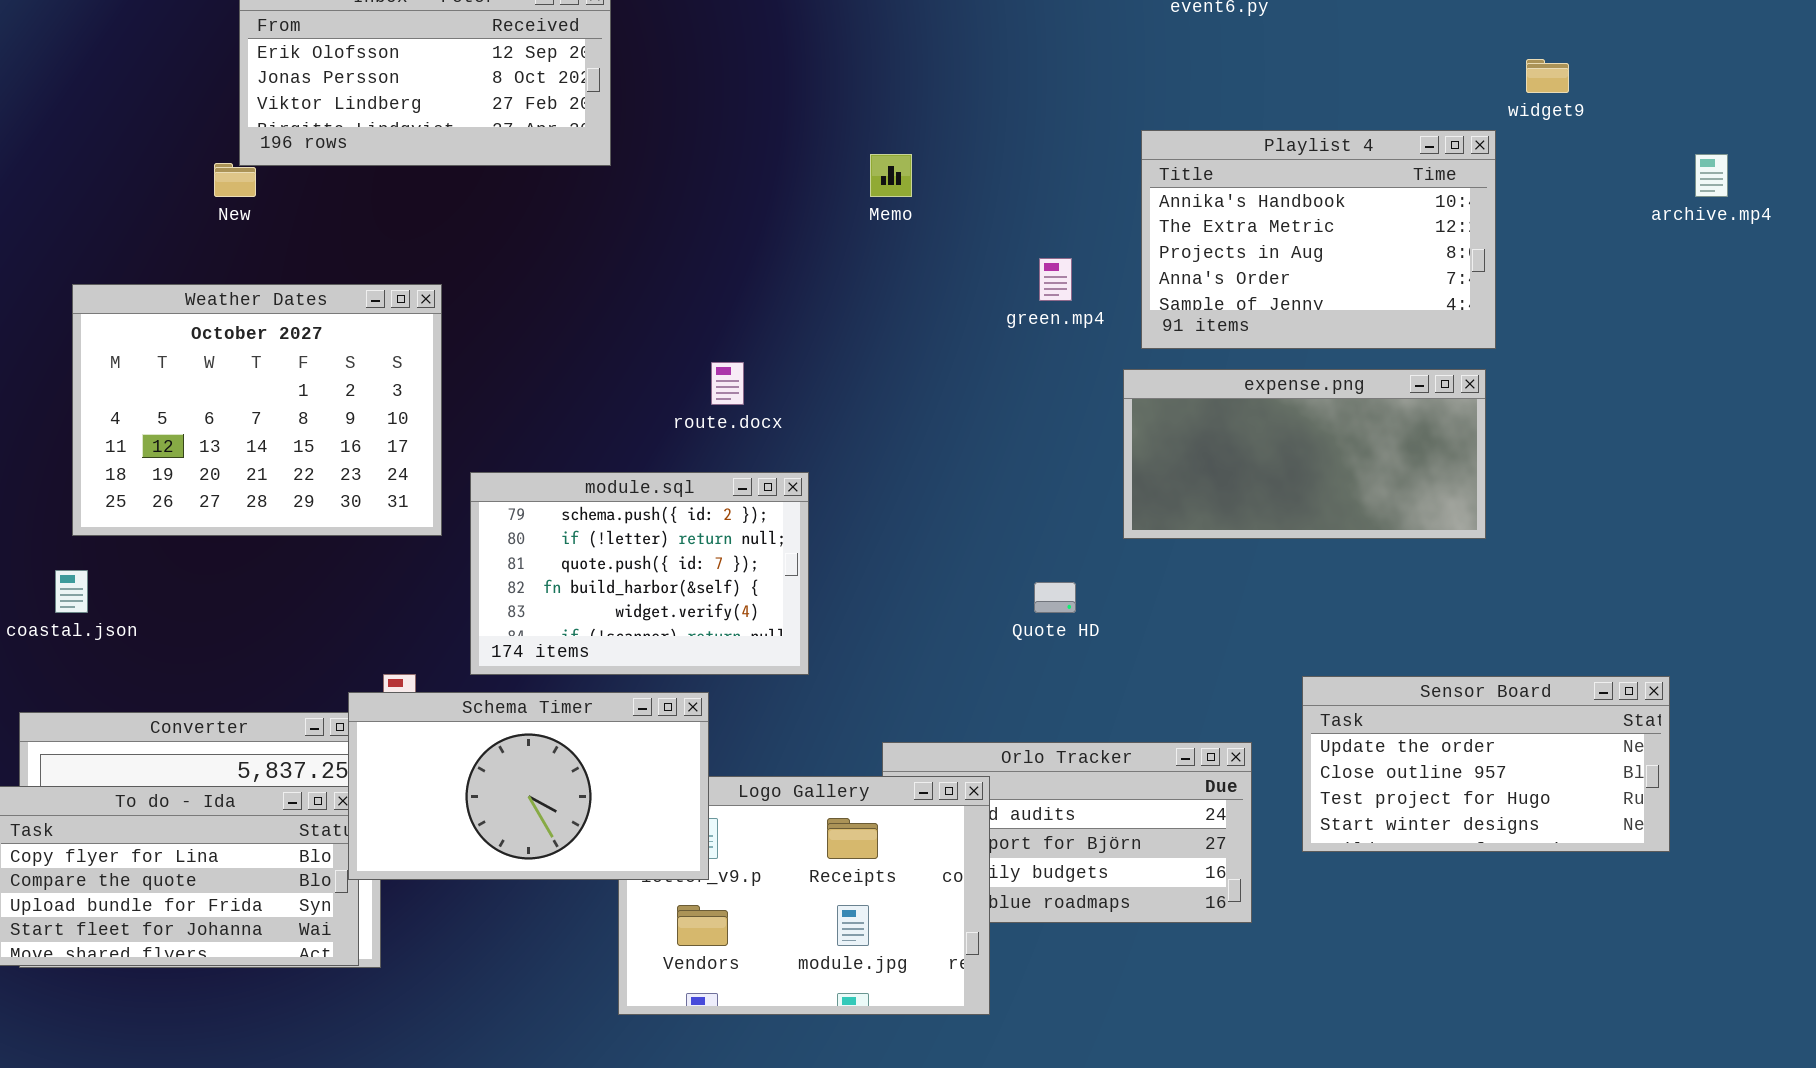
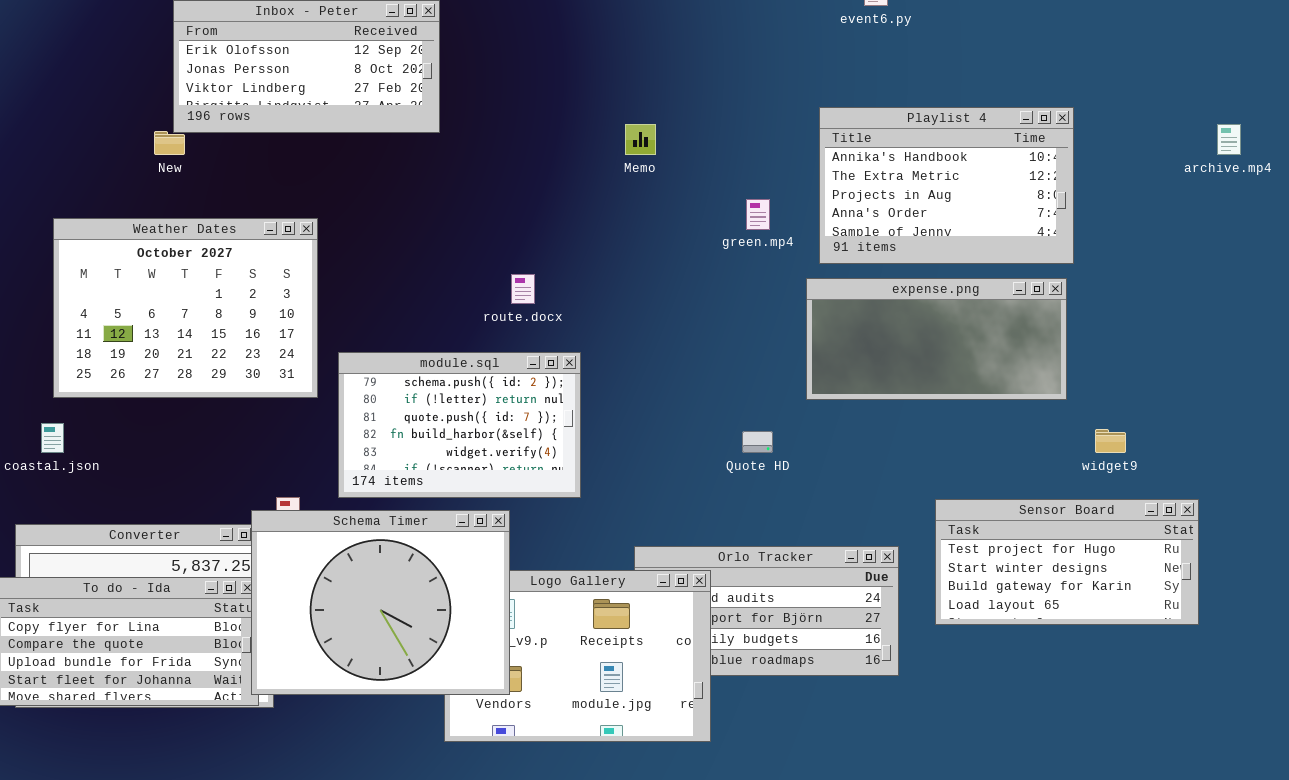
widget9: [1526,59,1569,93] -> [1095,429,1126,453], moved
Sensor Board: [1302,676,1670,852] -> [935,499,1199,625], scrolled down 2 rows
Schema Timer: [348,692,709,880] -> [251,510,510,695], resized

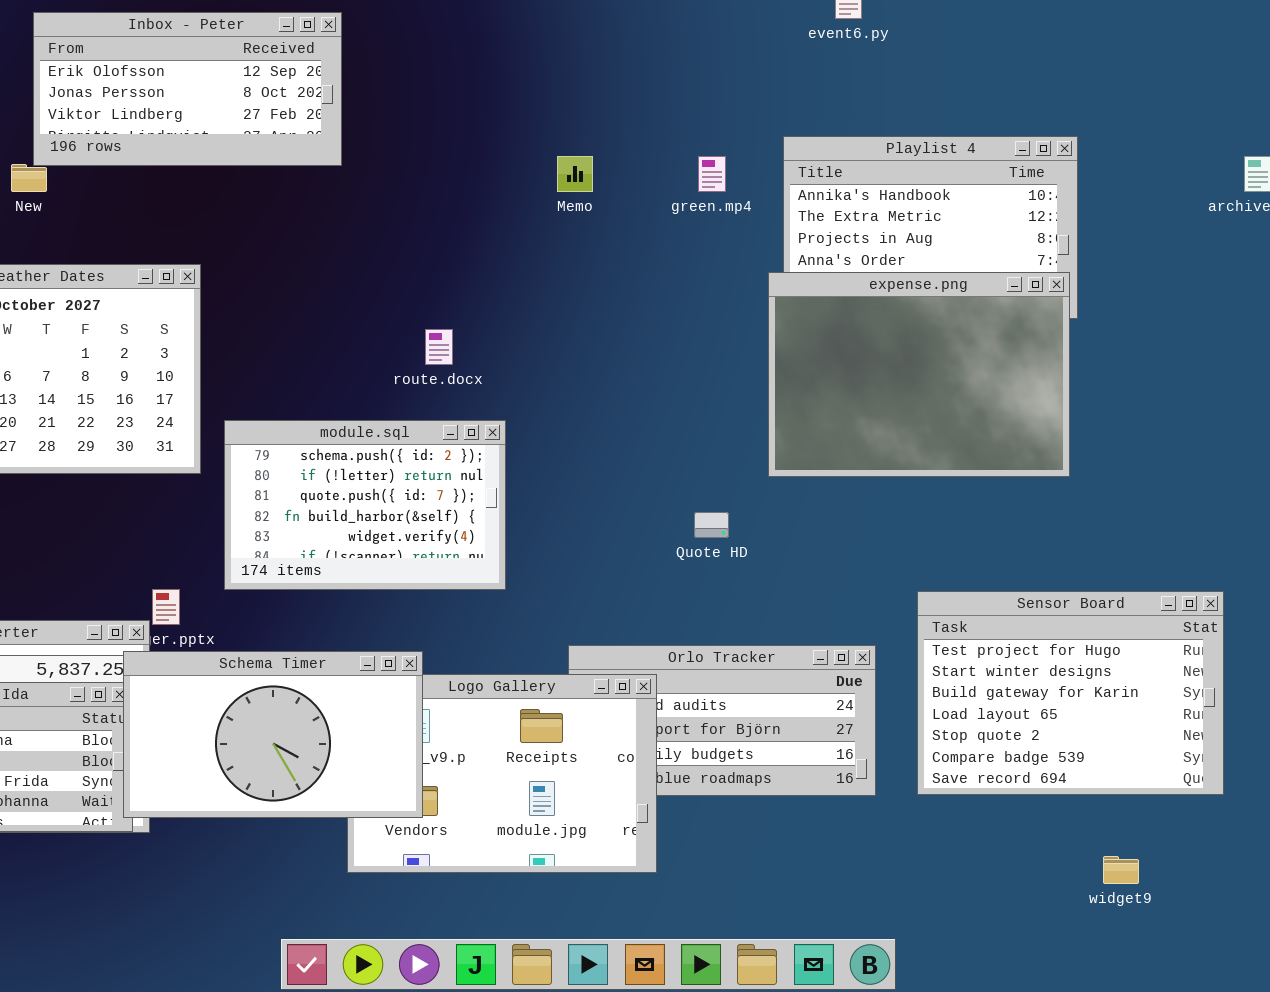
green.mp4: [746,199,770,230] -> [698,156,726,192], moved
expense.png: [806,278,1067,400] -> [768,272,1070,477], resized
widget9: [1095,429,1126,453] -> [1103,856,1139,884], moved
Sensor Board: [935,499,1199,625] -> [917,591,1224,795], resized
Schema Timer: [251,510,510,695] -> [123,651,423,818], resized

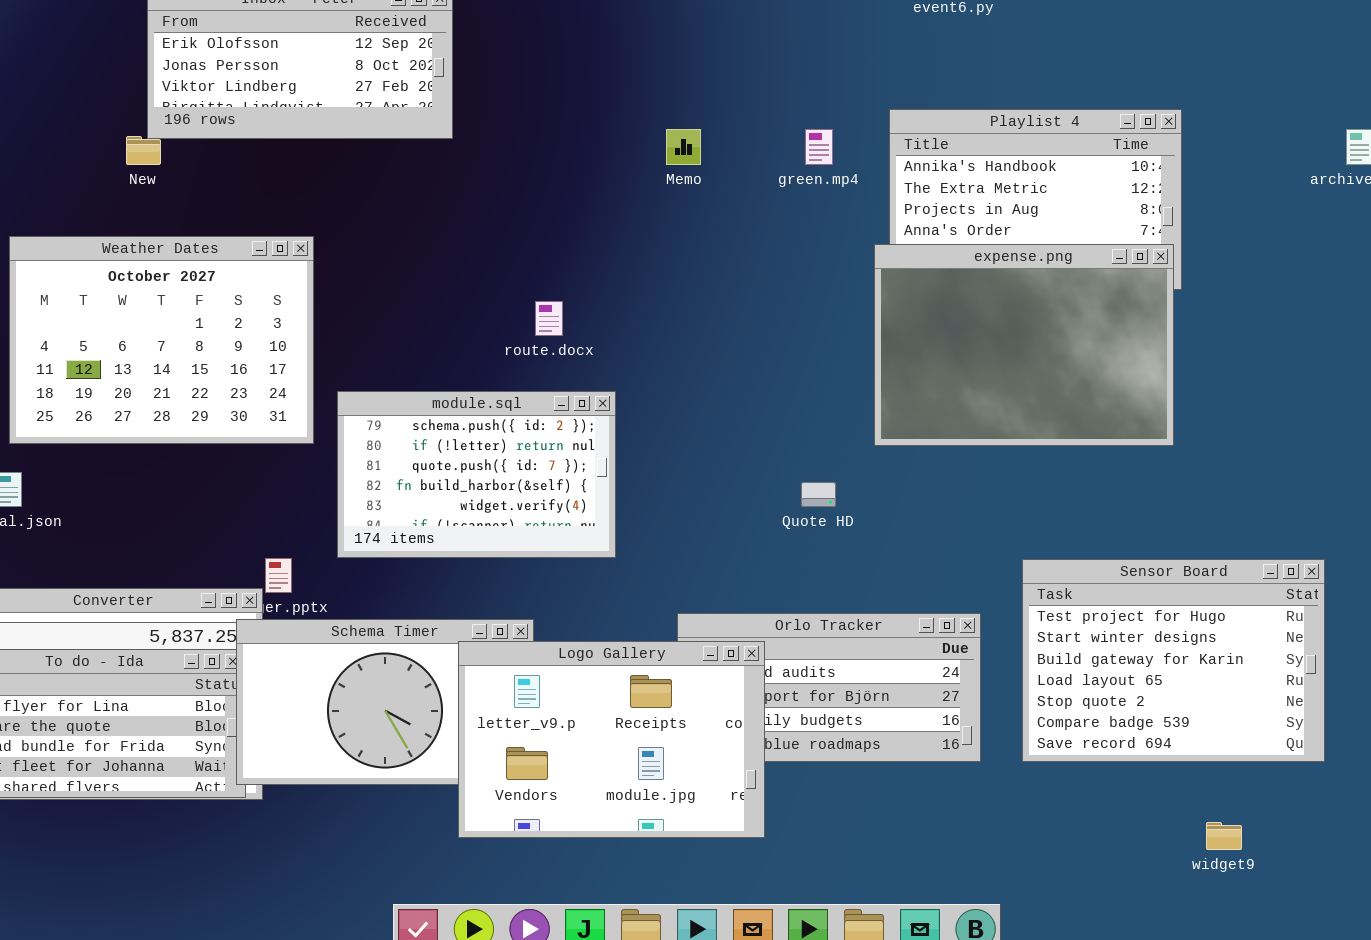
Logo Gallery: [347,674,657,873] -> [458,641,765,838], raised

